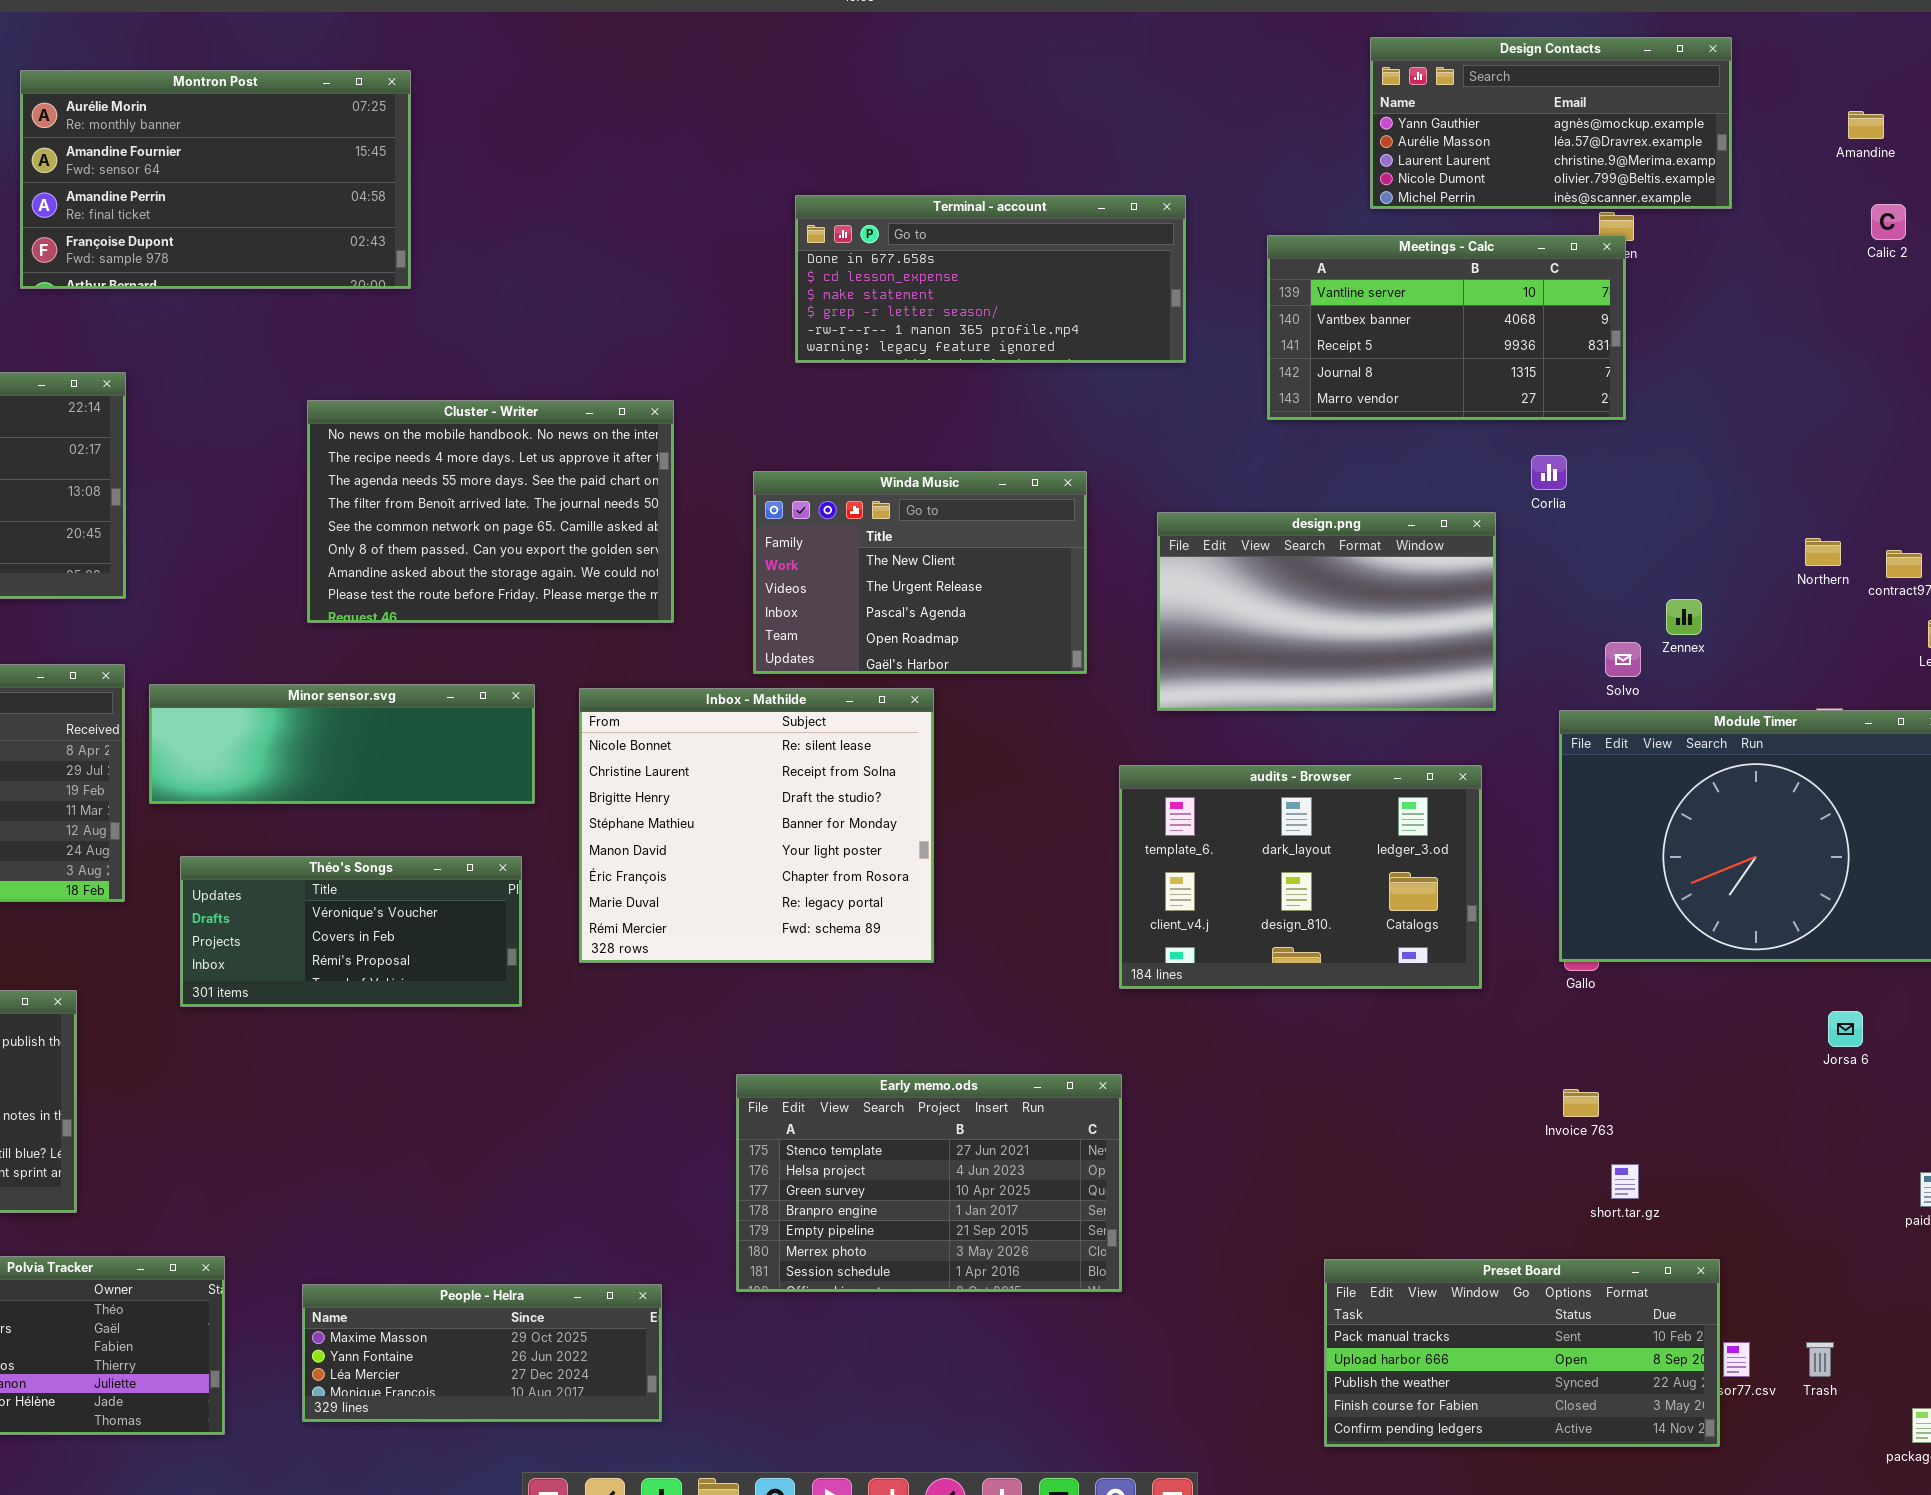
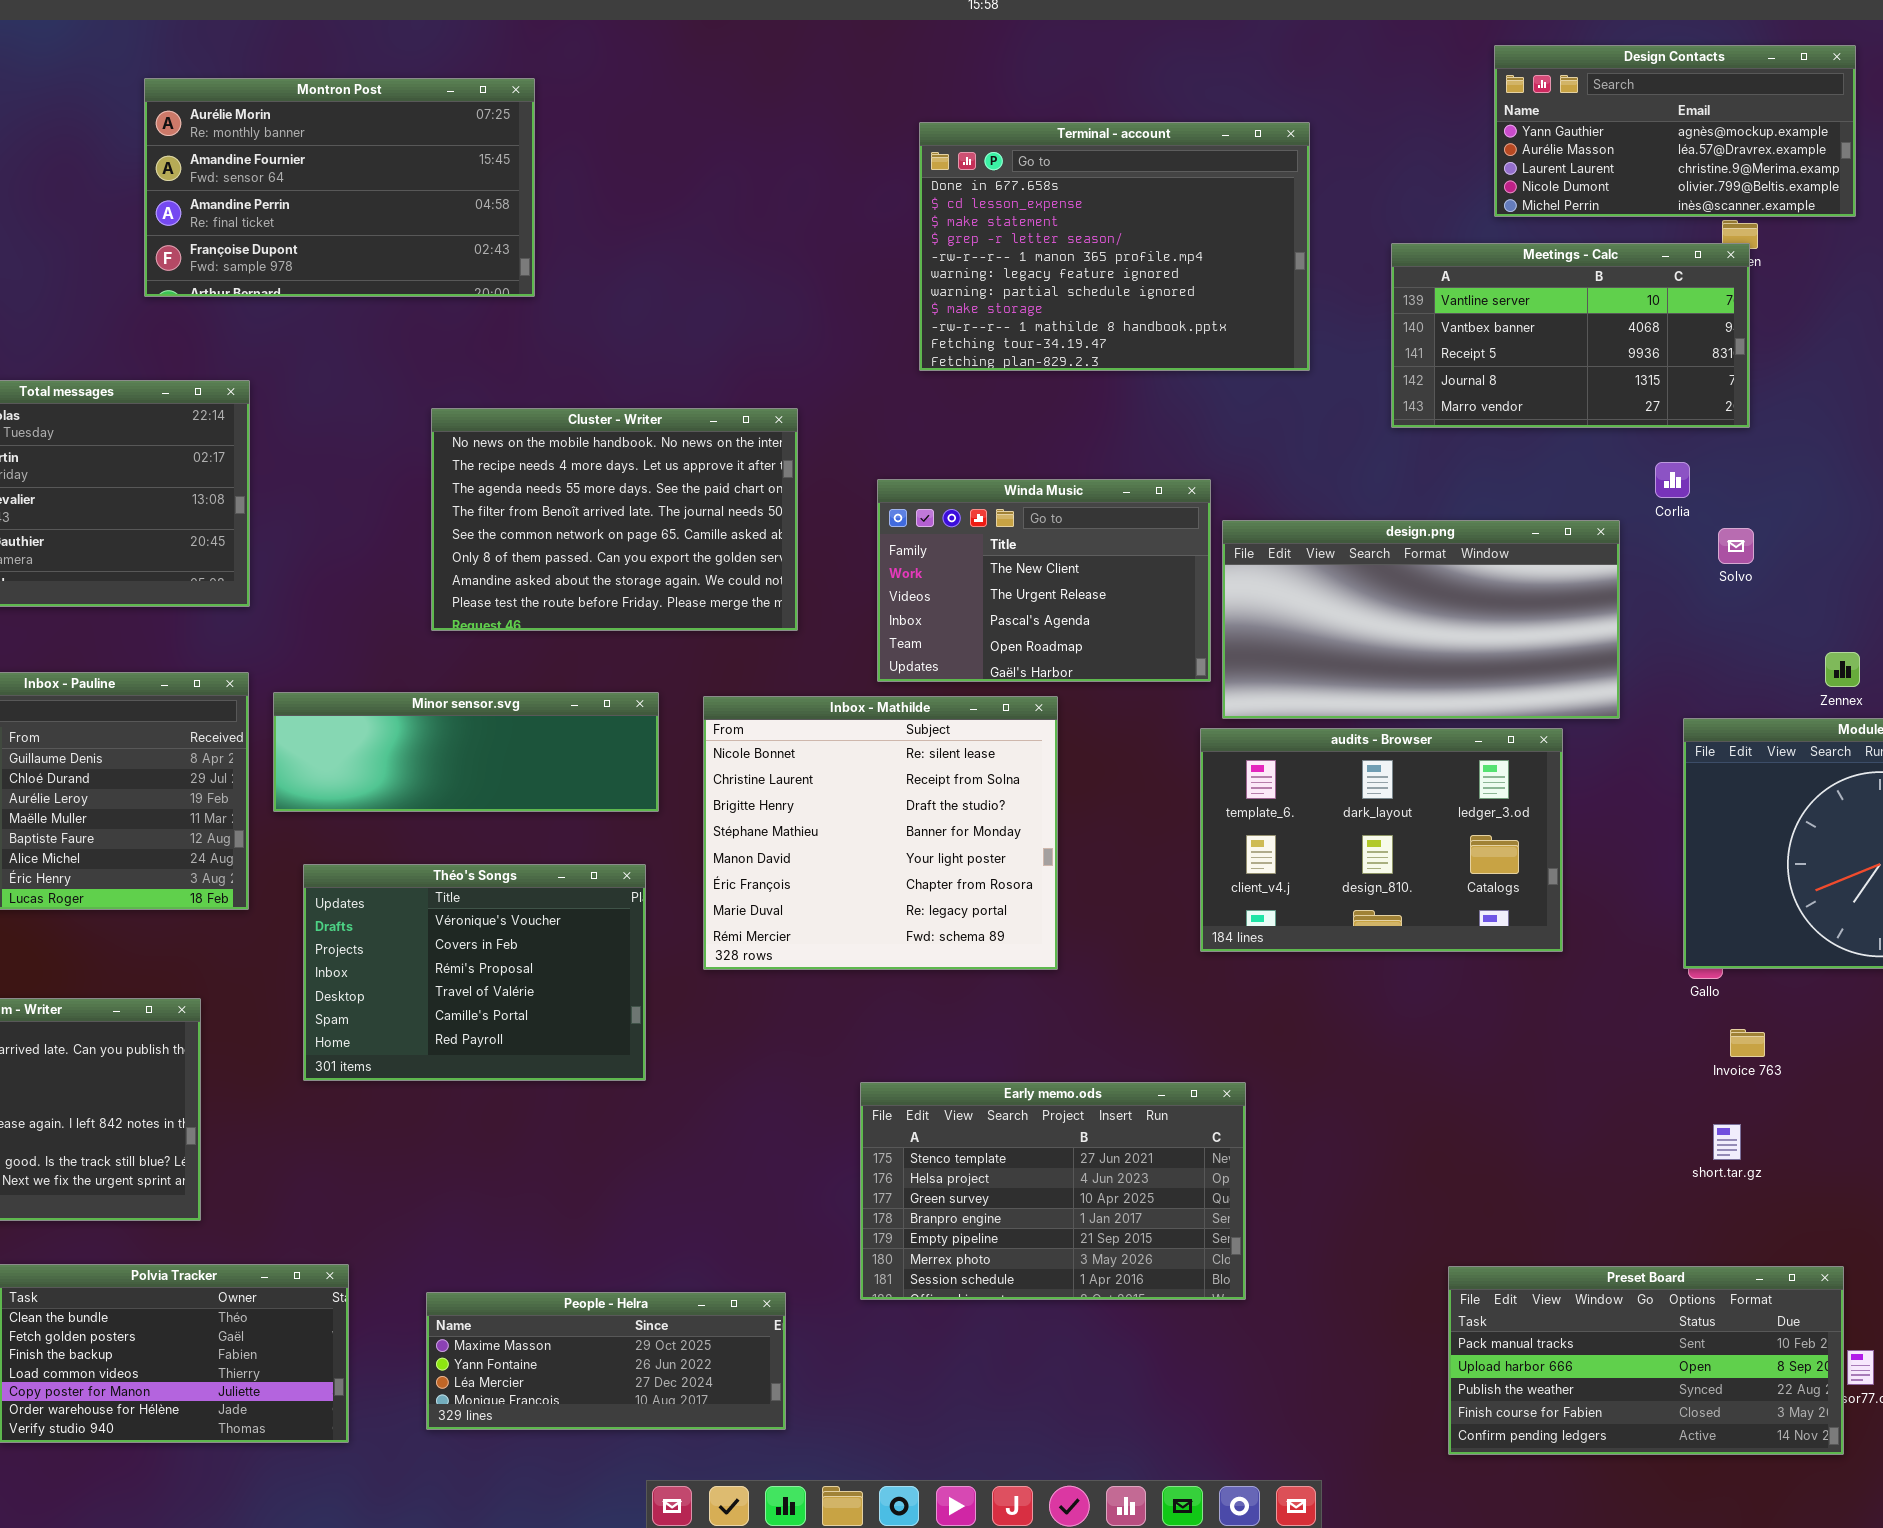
Terminal - account: [795,195,1186,363] -> [919,122,1310,371], resized
design.png: [1157,512,1496,711] -> [1222,520,1620,719], resized
Zennex: [1666,599,1702,635] -> [1825,652,1860,687], moved
Solvo: [1605,642,1641,677] -> [1718,528,1754,564], moved
audits - Browser: [1119,765,1482,989] -> [1200,728,1563,952], moved
Théo's Songs: [180,856,522,1007] -> [303,864,646,1081], resized
Invoice 763: [1563,1089,1599,1117] -> [1730,1029,1765,1057], moved
short.tar.gz: [1611,1164,1639,1199] -> [1713,1124,1741,1160], moved

